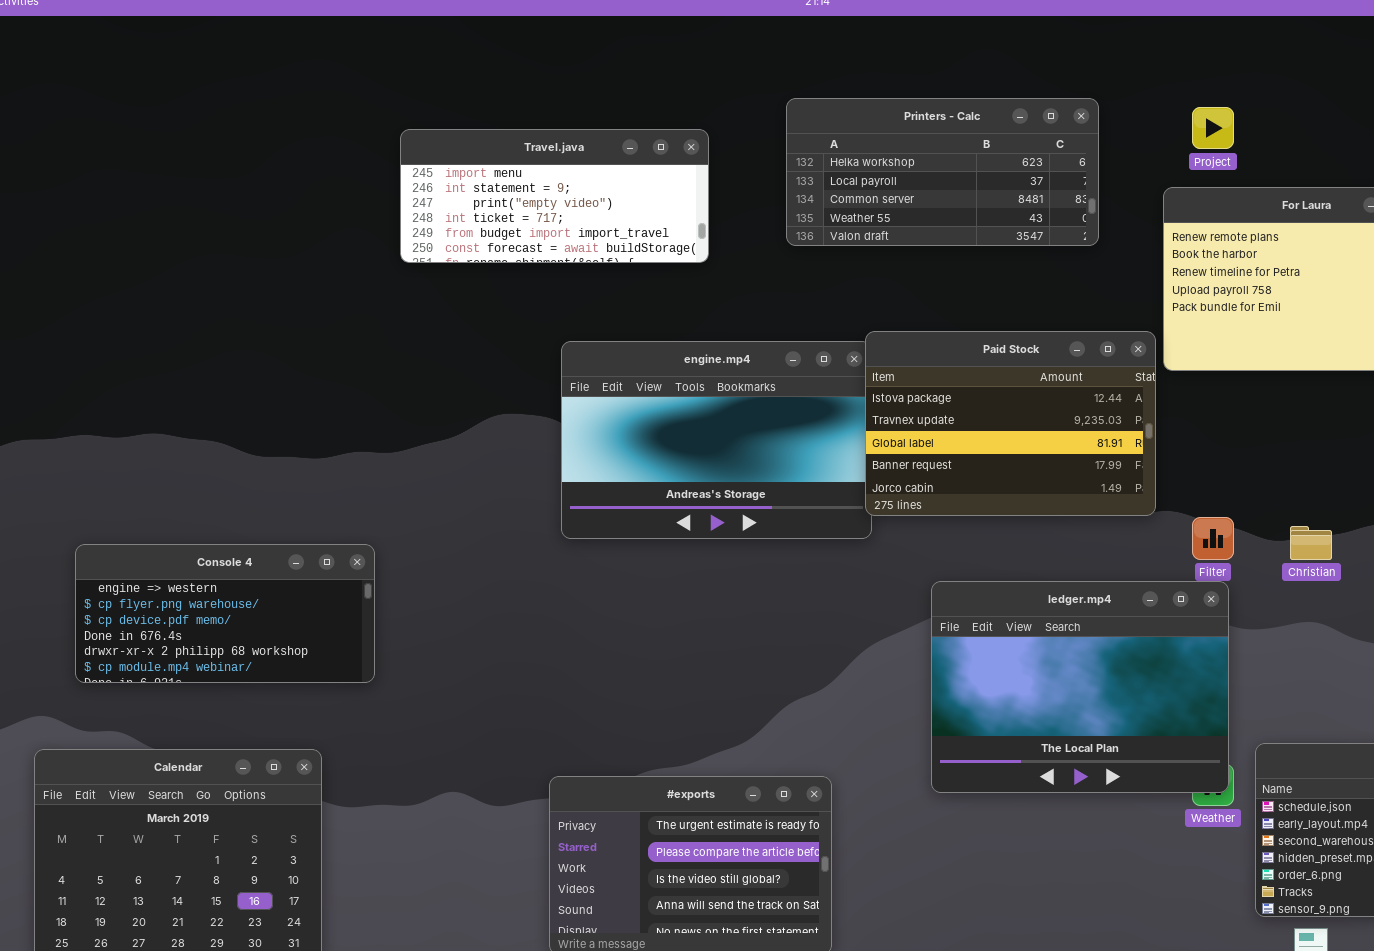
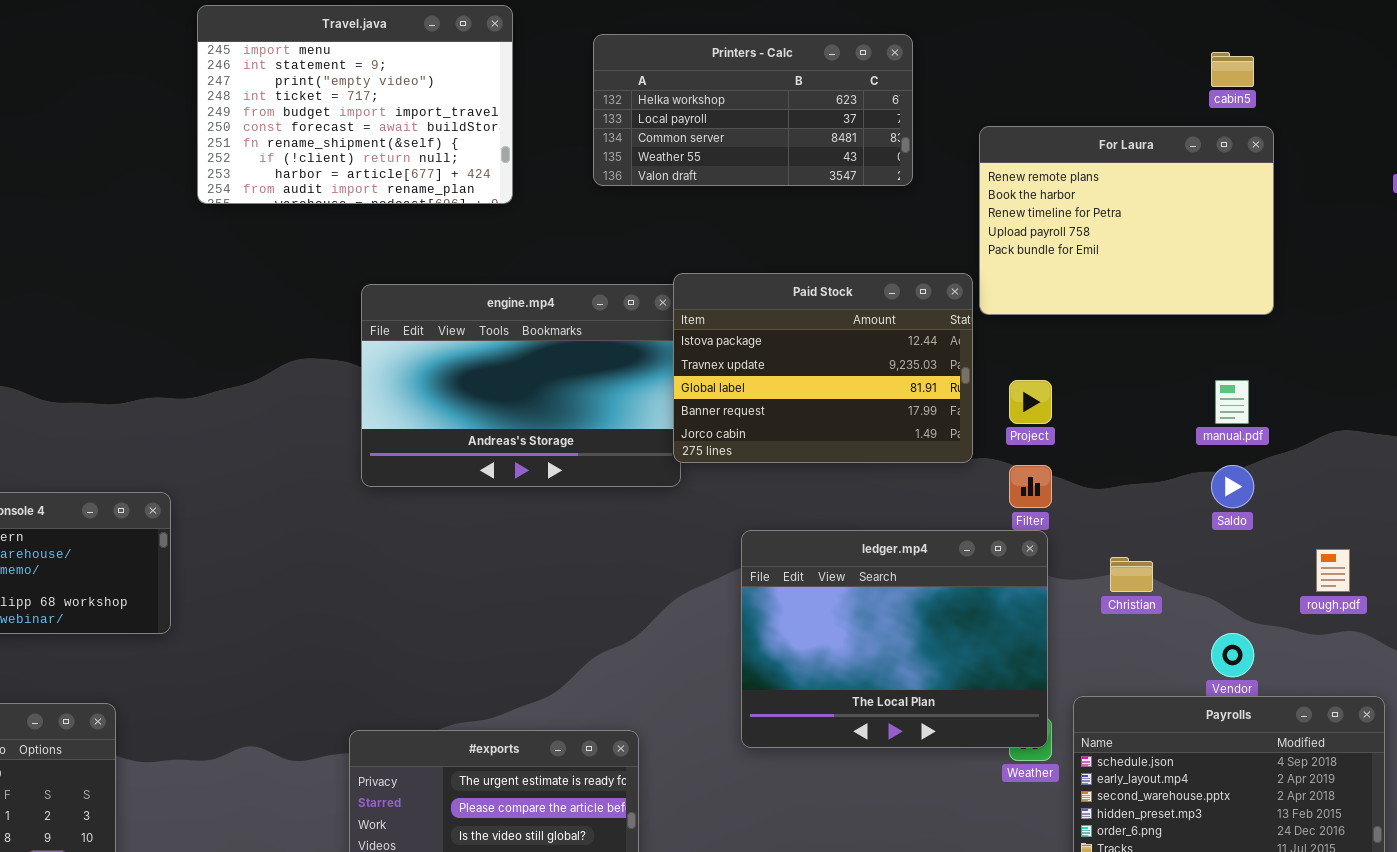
Project: [1192,107,1234,149] -> [1009,380,1052,424], moved
Travel.java: [400,129,709,263] -> [197,5,513,204], resized
Christian: [1290,526,1332,560] -> [1110,557,1153,592], moved

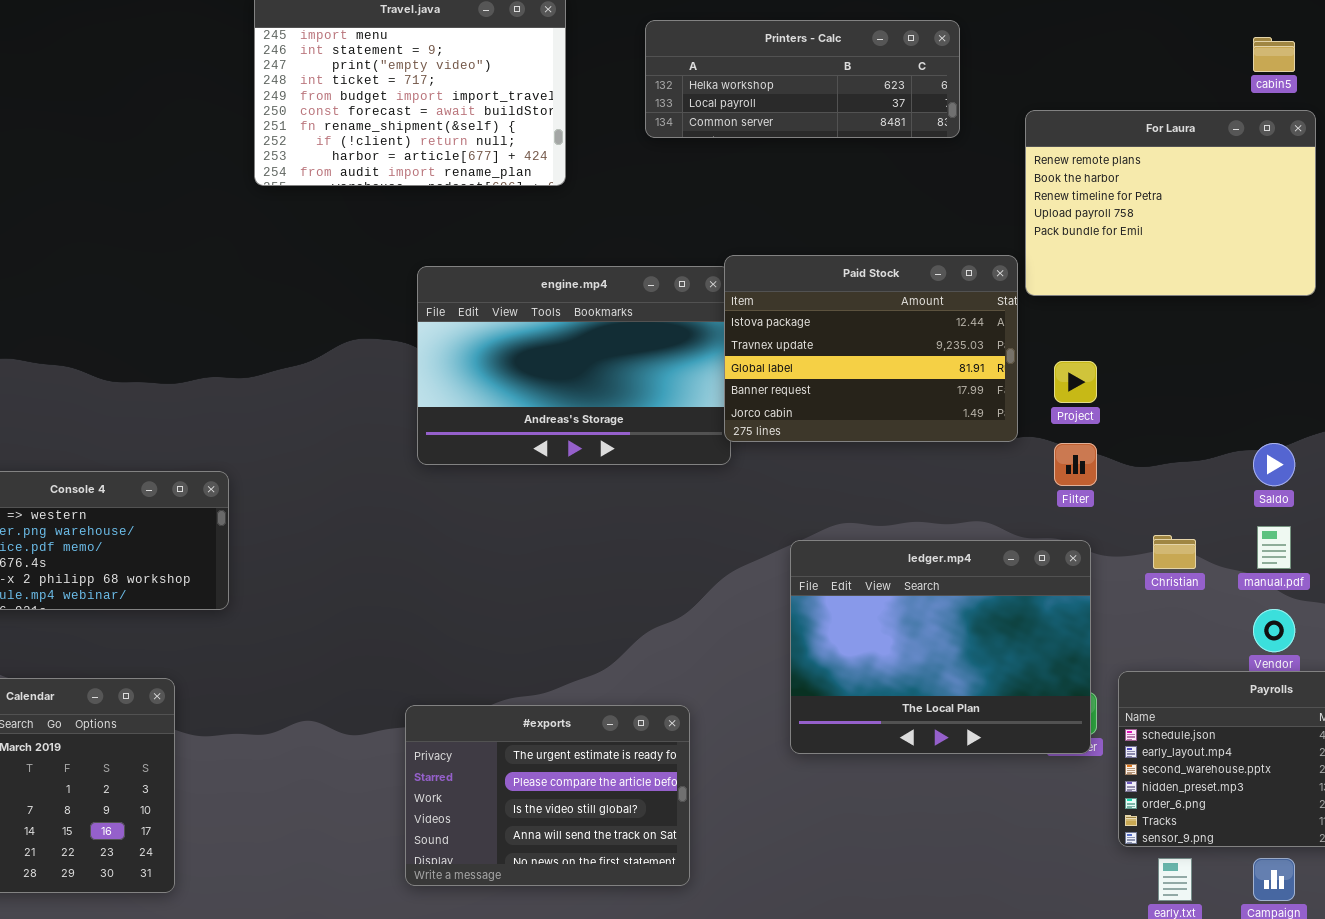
Printers - Calc: [593,34,913,186] -> [645,20,960,138], resized
manual.pdf: [1215,380,1249,424] -> [1257,526,1291,569], moved
ledger.mp4: [741,530,1048,748] -> [790,540,1091,754], moved

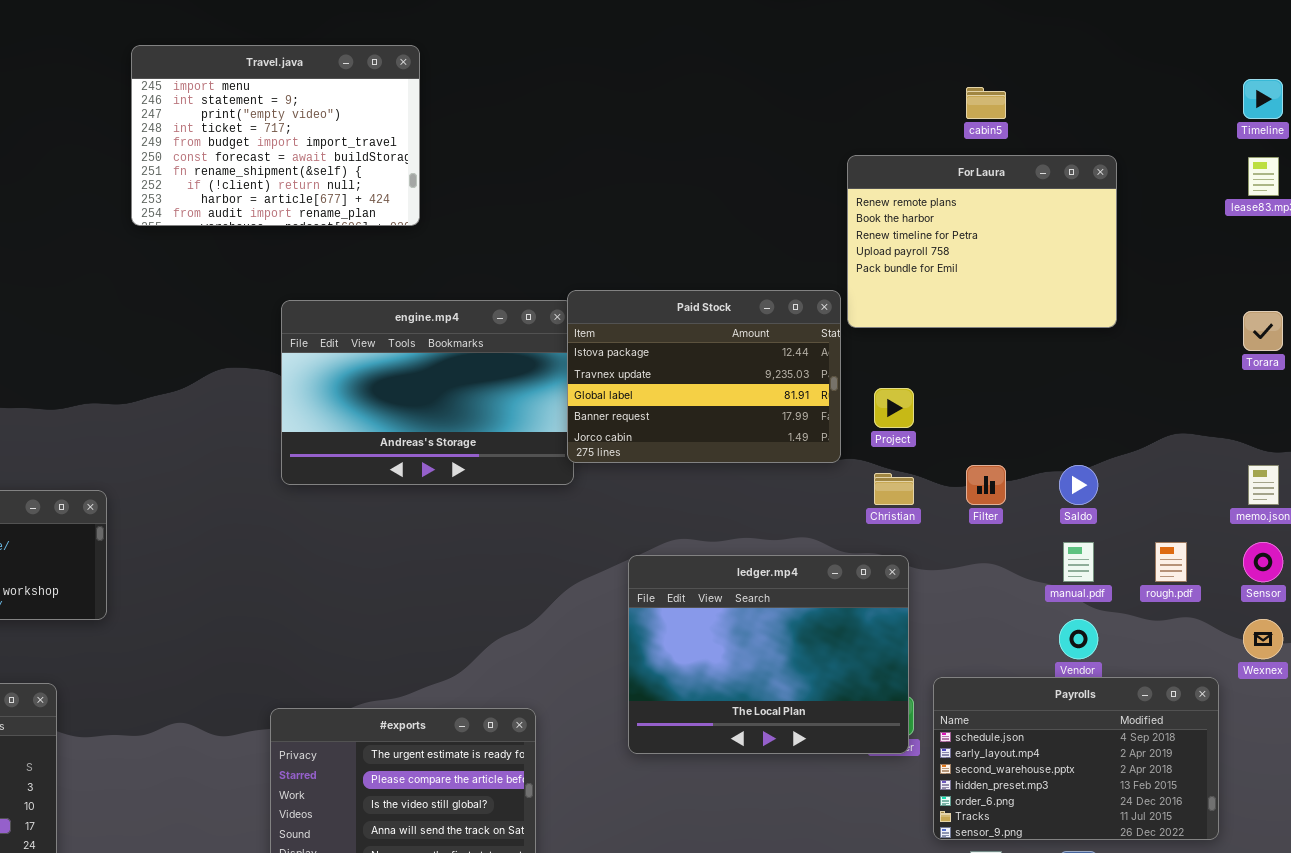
Printers - Calc: [645,20,960,138] -> none, closed
cabin5: [1253,37,1295,72] -> [966,87,1006,119], moved
Filter: [1054,443,1097,486] -> [966,465,1006,505], moved
Christian: [1153,535,1196,569] -> [874,473,914,505], moved

